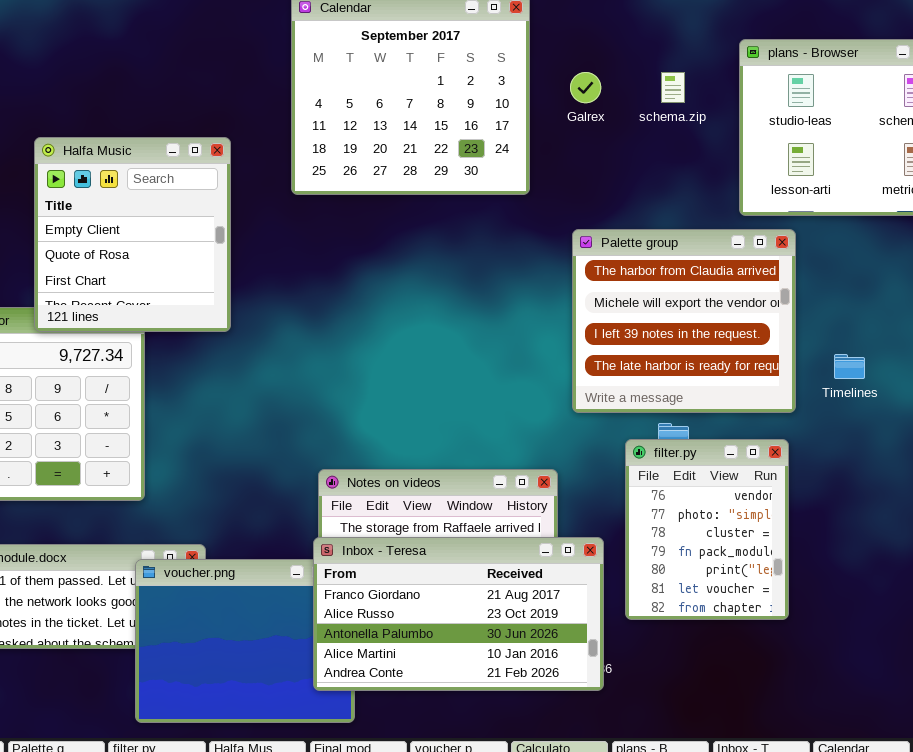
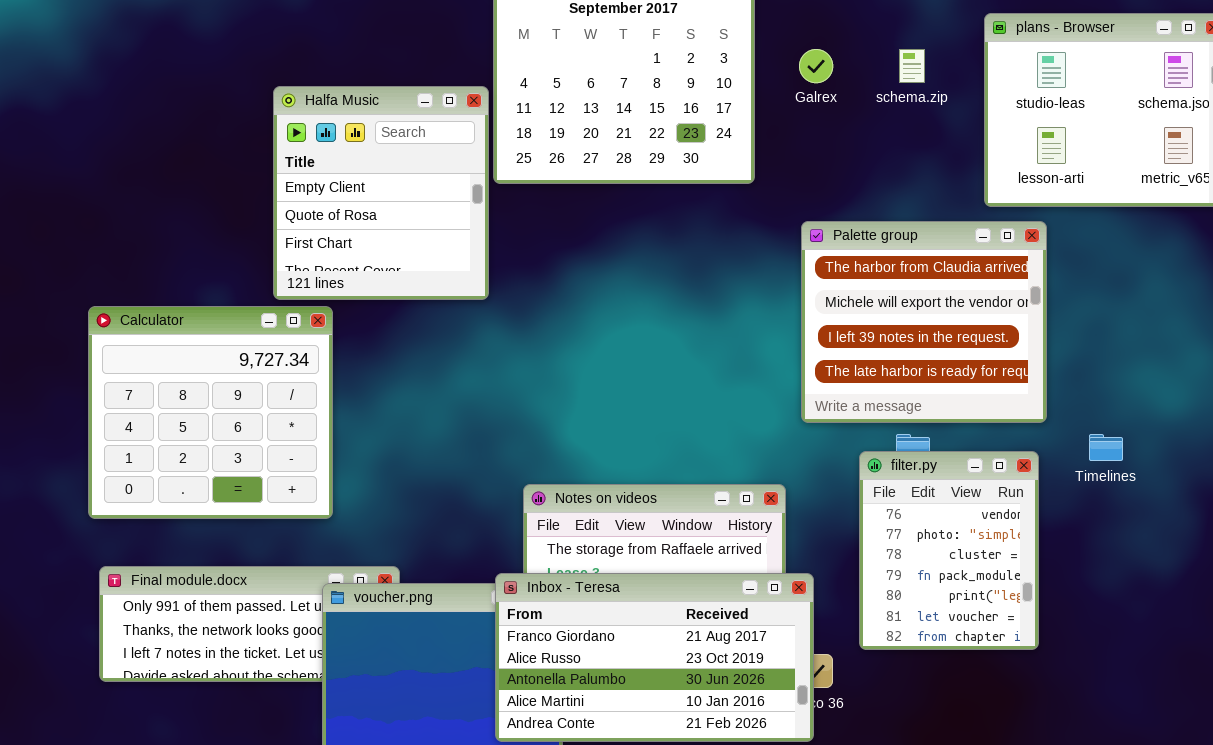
Halfa Music: [34,137,231,332] -> [273,86,489,300], moved
Timelines: [834,354,865,379] -> [1089,434,1123,461], moved
Inbox - Teresa: [313,537,604,691] -> [495,573,814,742], moved

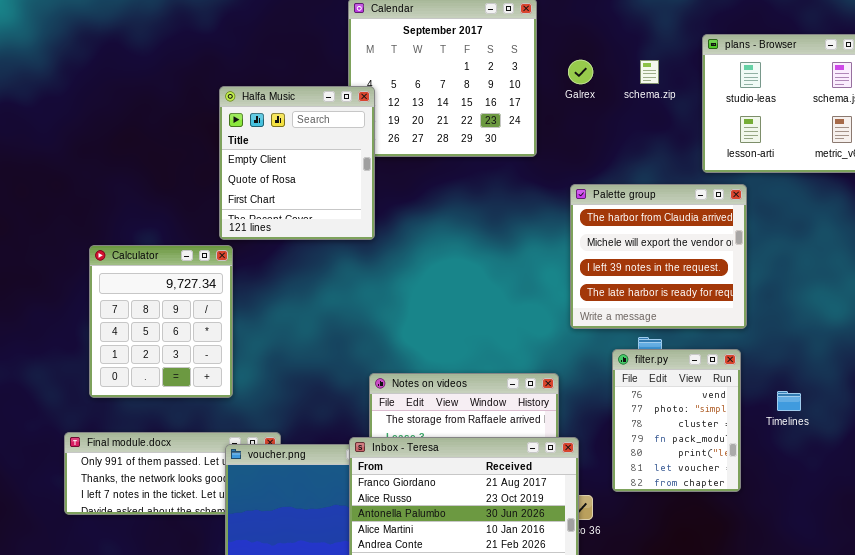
Halfa Music: [273,86,489,300] -> [219,86,375,240], moved
Calculator: [88,306,333,519] -> [89,245,233,398], resized
Timelines: [1089,434,1123,461] -> [777,391,801,411], moved

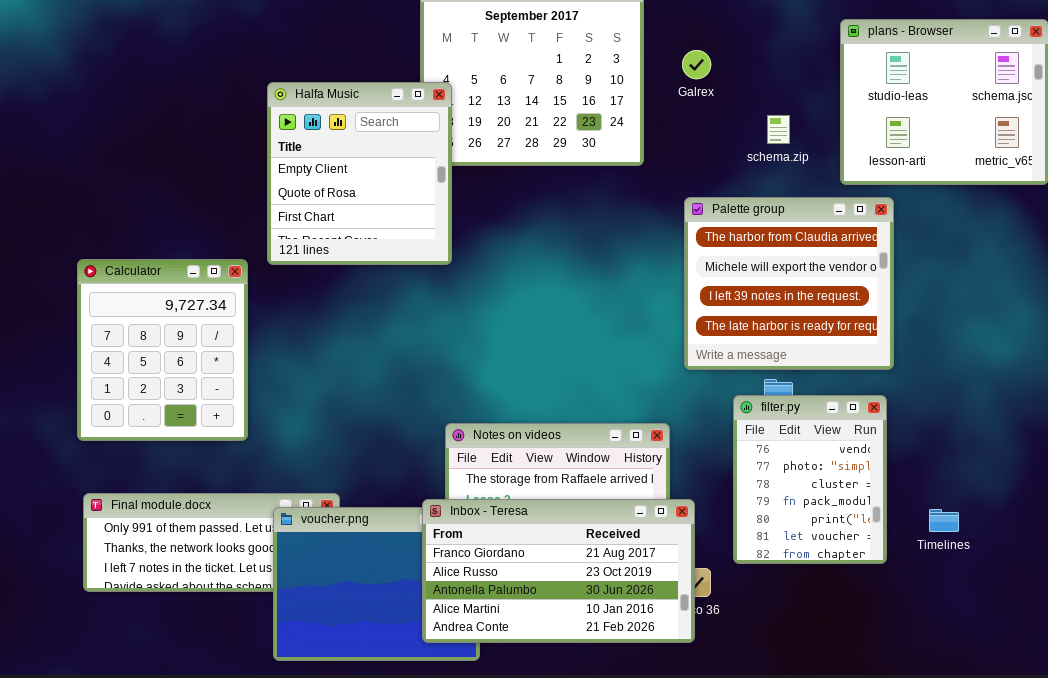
schema.zip: [640,60,659,84] -> [767,115,790,144], moved
Calculator: [89,245,233,398] -> [77,259,248,441], moved
Timelines: [777,391,801,411] -> [929,509,959,532], moved

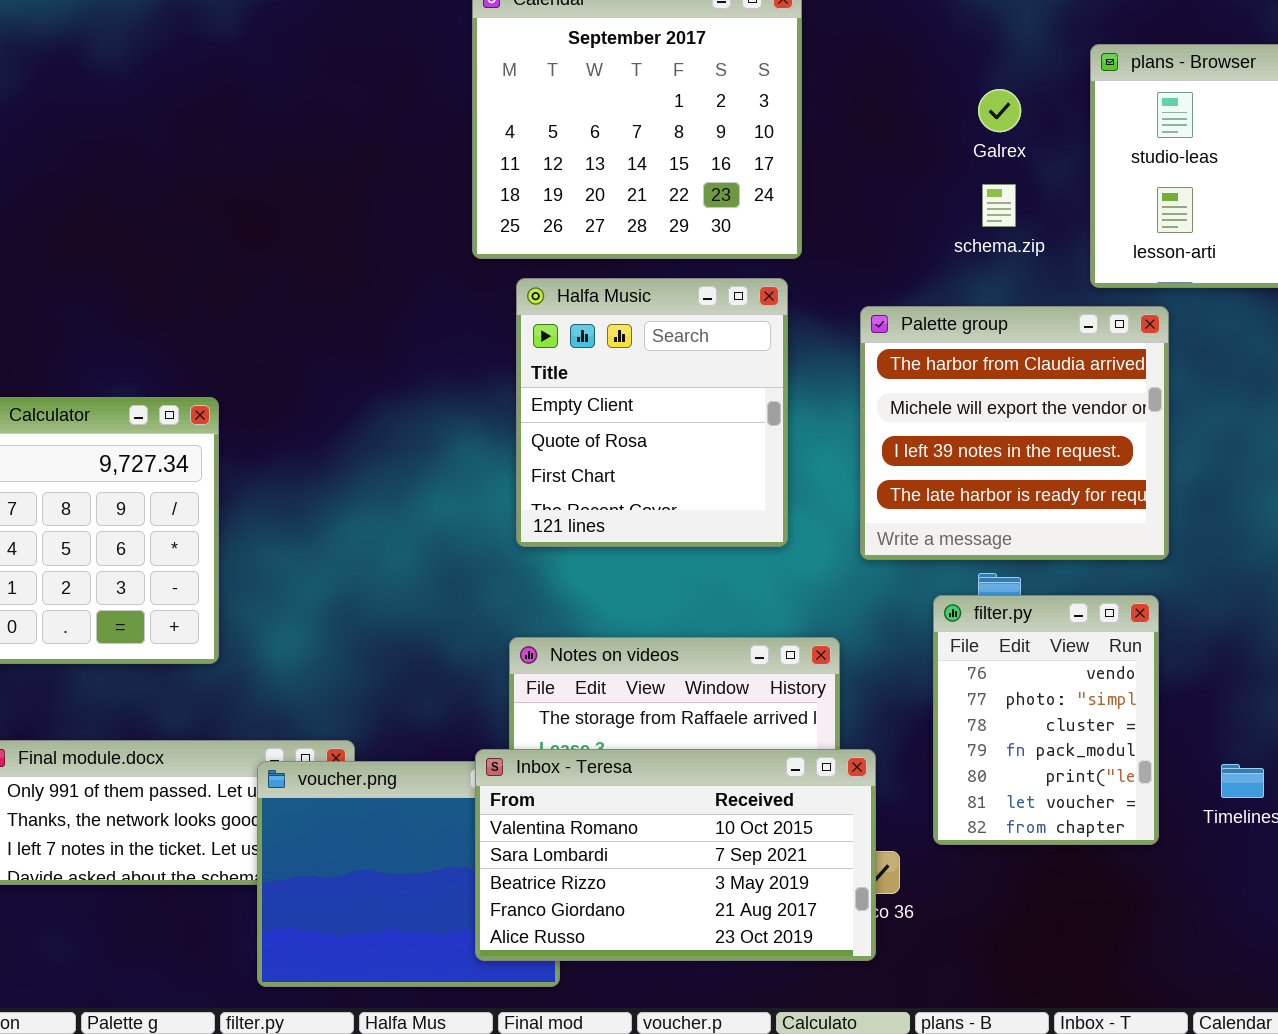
Galrex: [682,50,711,79] -> [978,89,1021,132], moved
Halfa Music: [267,82,452,265] -> [516,278,788,547], moved
Inbox - Teresa: [422,499,695,643] -> [475,749,876,961], scrolled up 3 rows

